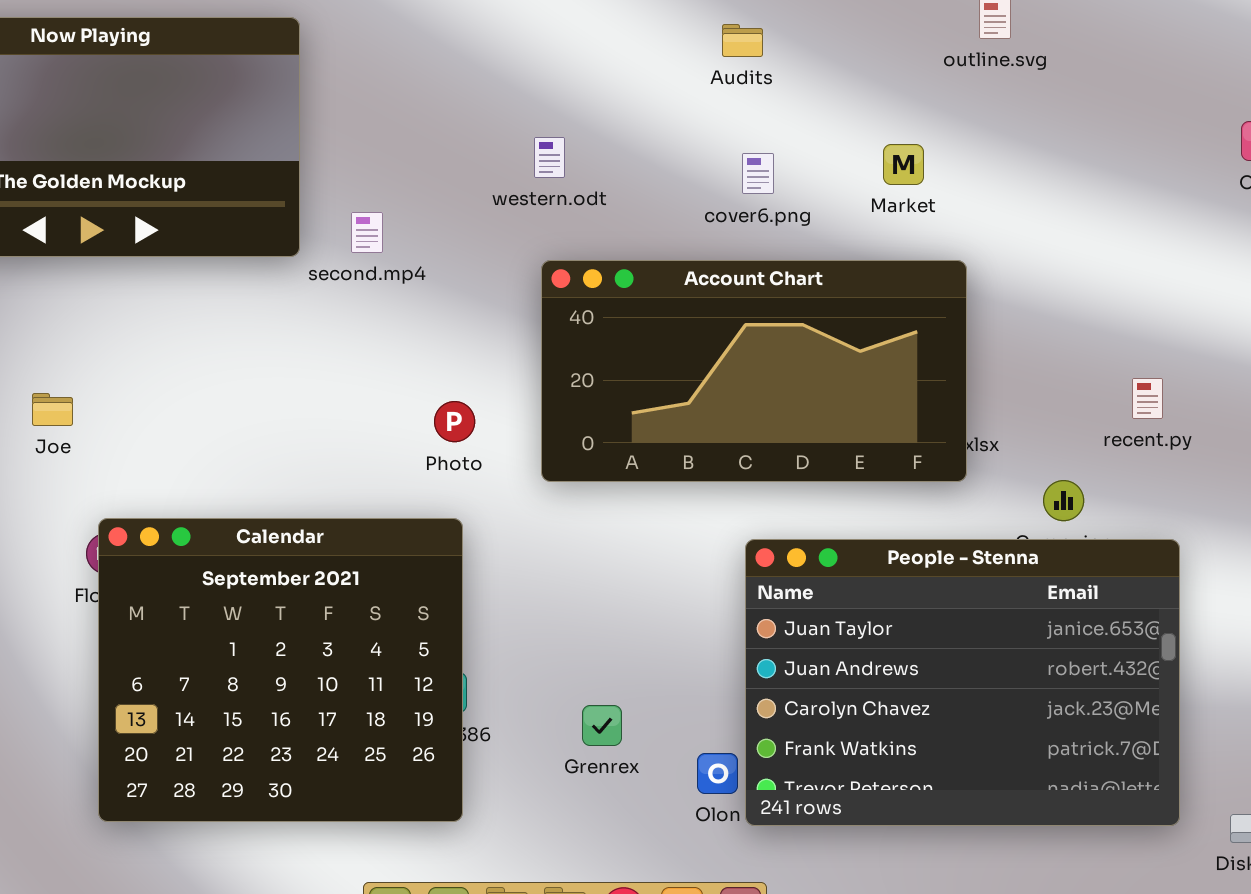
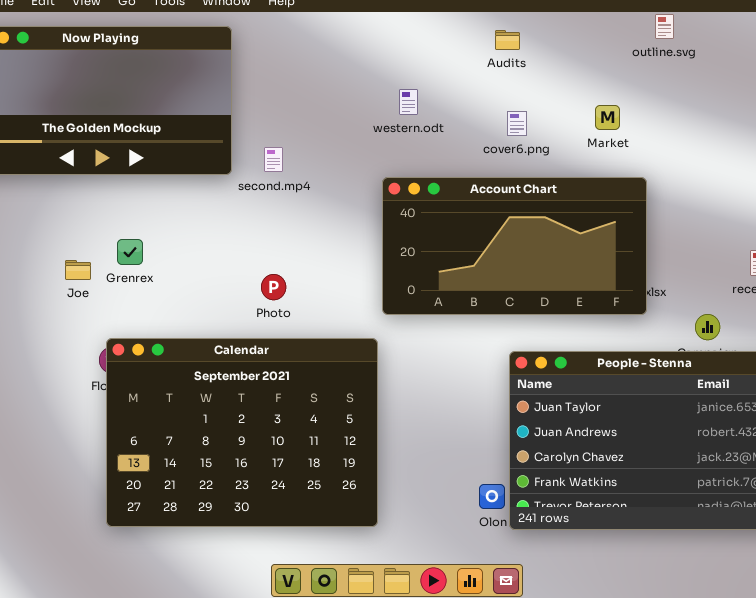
western.odt: [534,137,565,178] -> [399,89,418,115], moved
Photo: [434,401,475,442] -> [261,274,286,300], moved
Calendar: [98,518,463,822] -> [106,338,378,527], resized
Grenrex: [582,705,622,746] -> [117,239,143,265], moved

